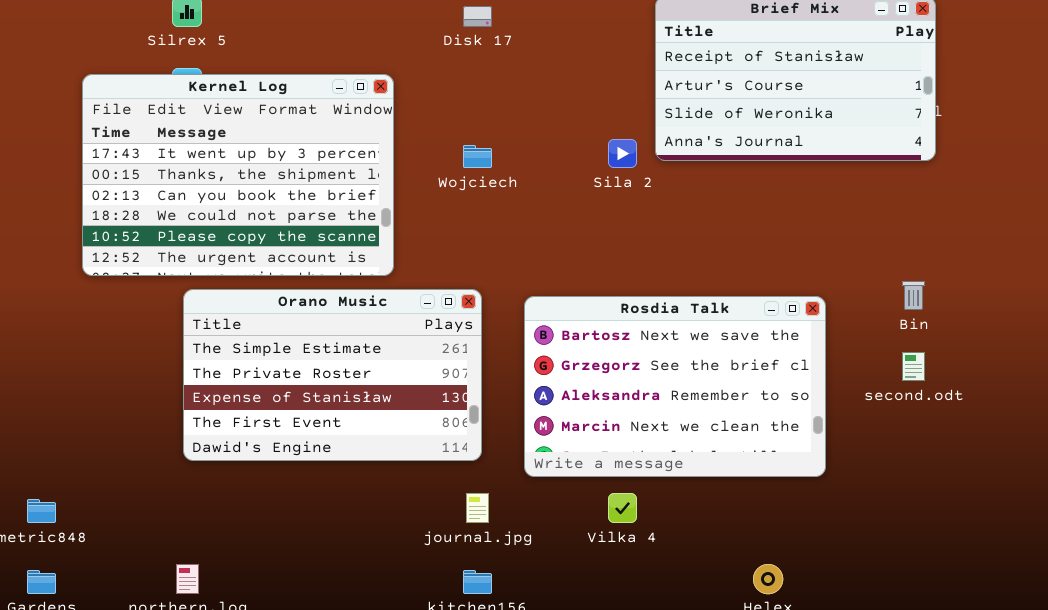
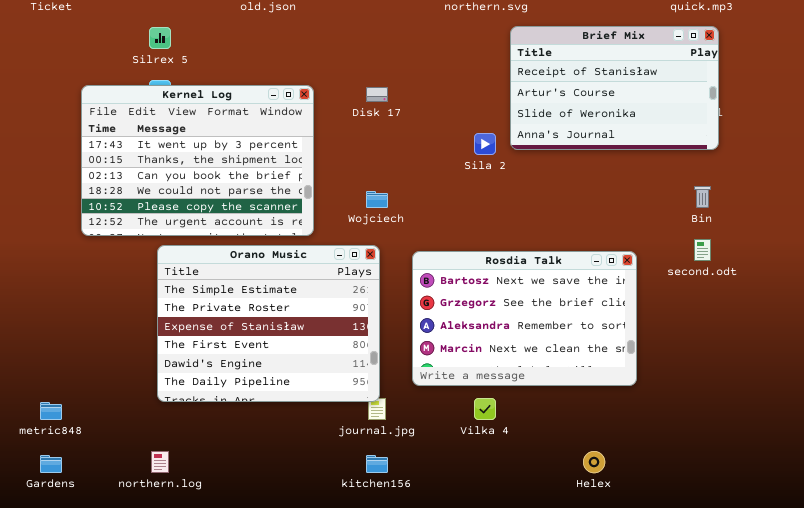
Disk 17: [463,6,492,27] -> [366,87,388,102], moved
Wojciech: [463,145,492,168] -> [366,191,388,208], moved
Bin: [902,281,925,310] -> [694,186,711,208], moved
Orano Music: [183,289,482,461] -> [157,245,380,402], resized
second.odt: [902,352,925,381] -> [694,239,711,261], moved

